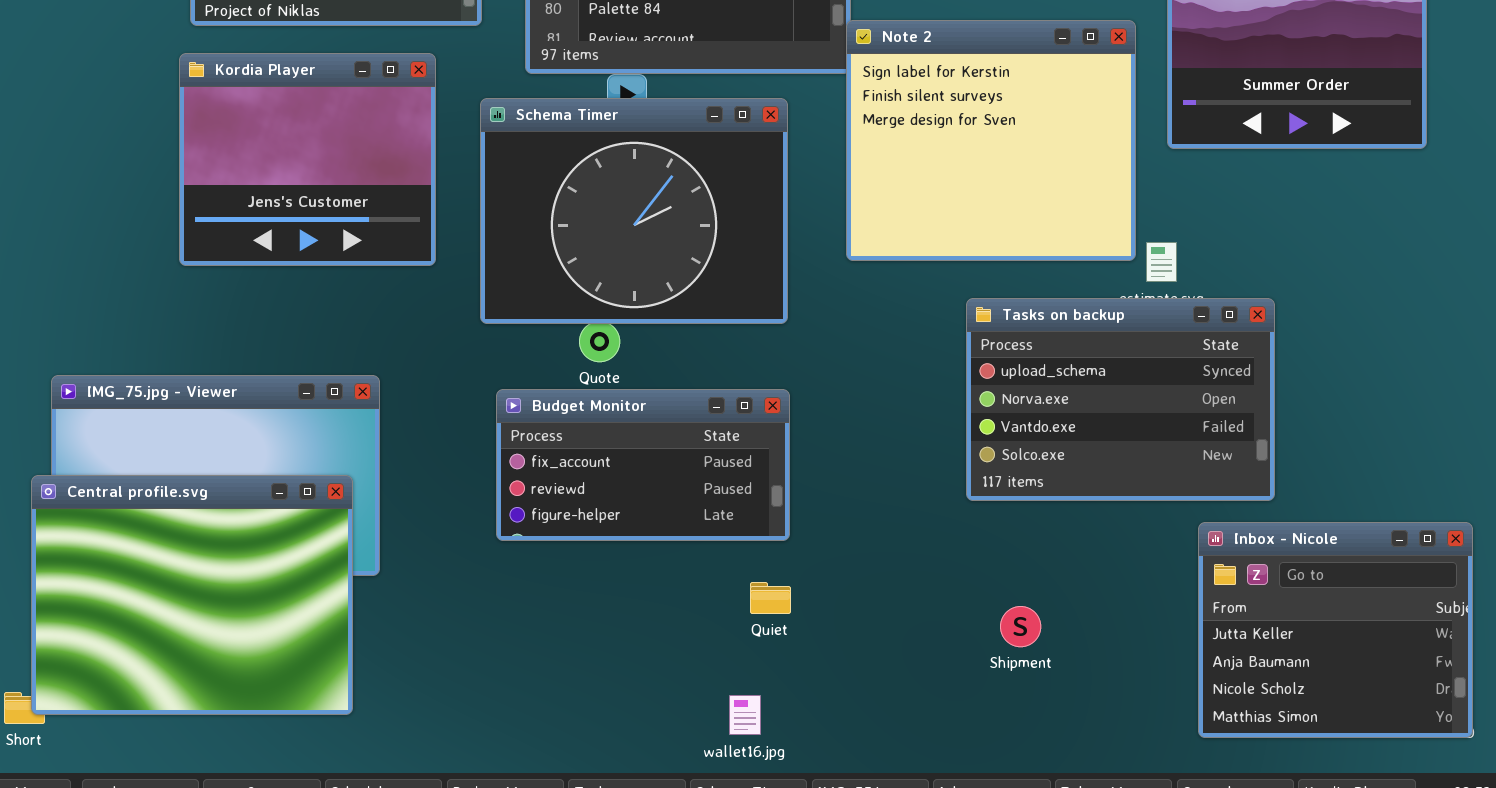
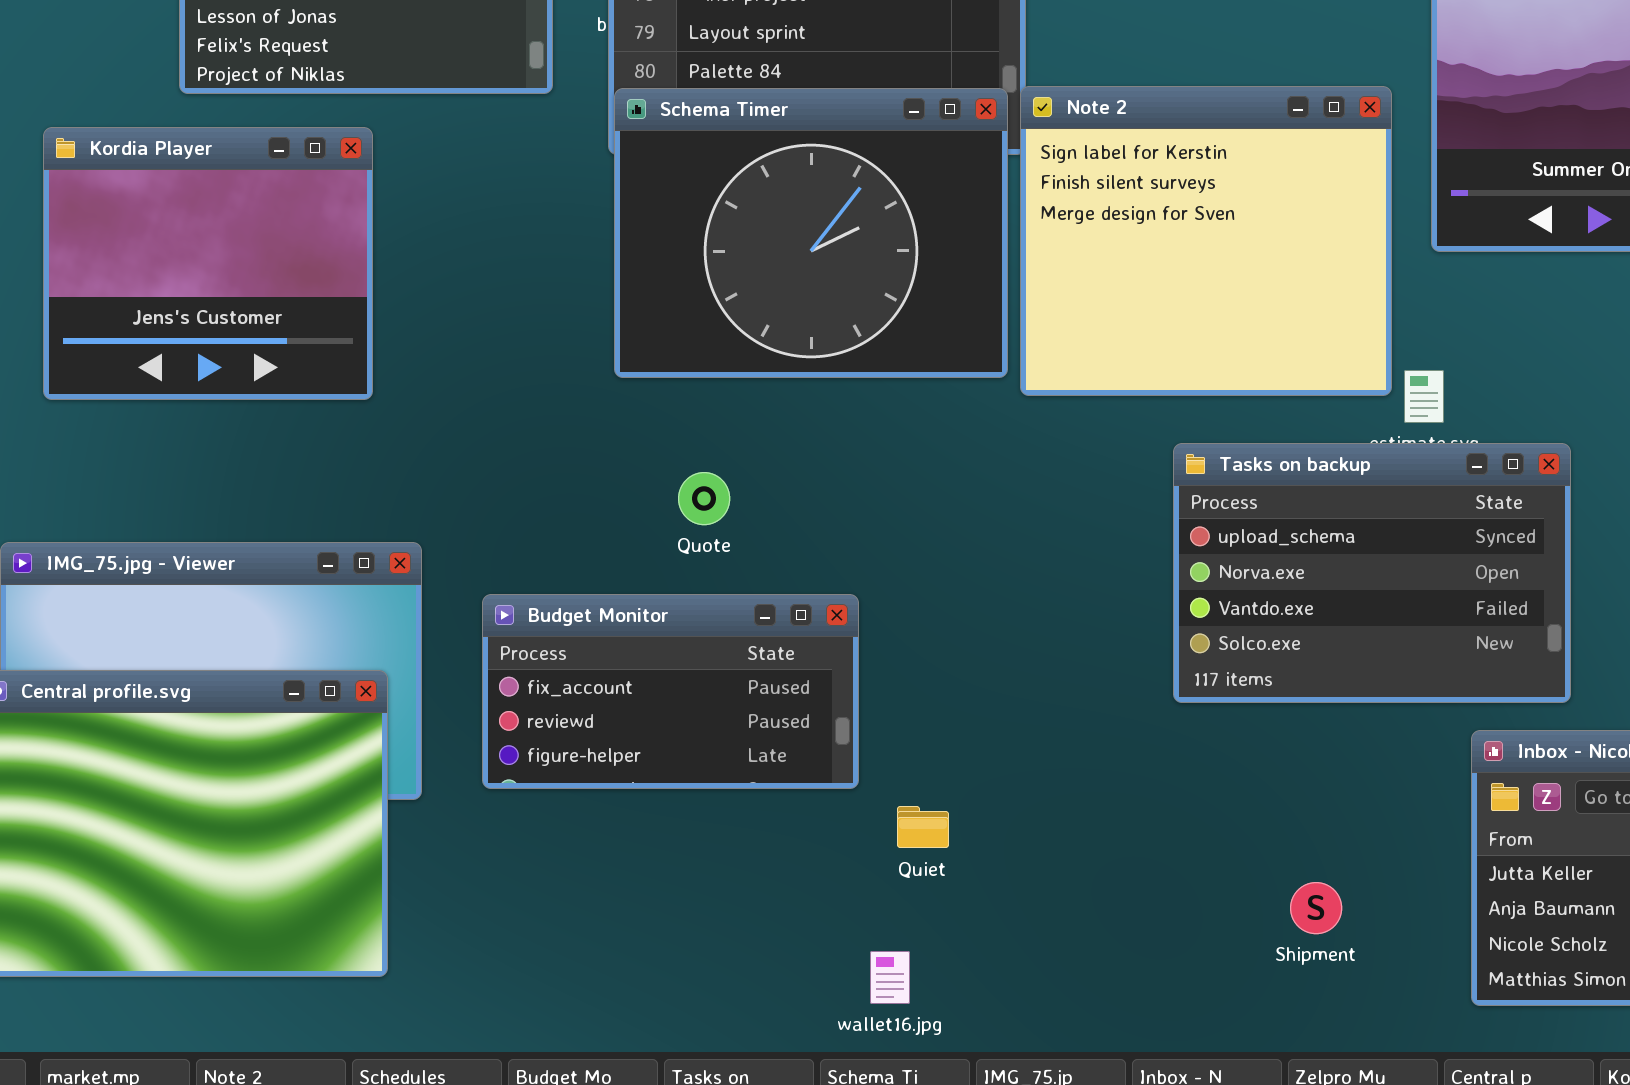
Kordia Player: [179,53,436,266] -> [43,127,373,400], moved
Schema Timer: [480,98,788,324] -> [614,88,1008,378], moved
Budget Monitor: [496,389,790,541] -> [482,594,859,789], moved
Shipment: [1000,606,1041,647] -> [1290,882,1342,934], moved

